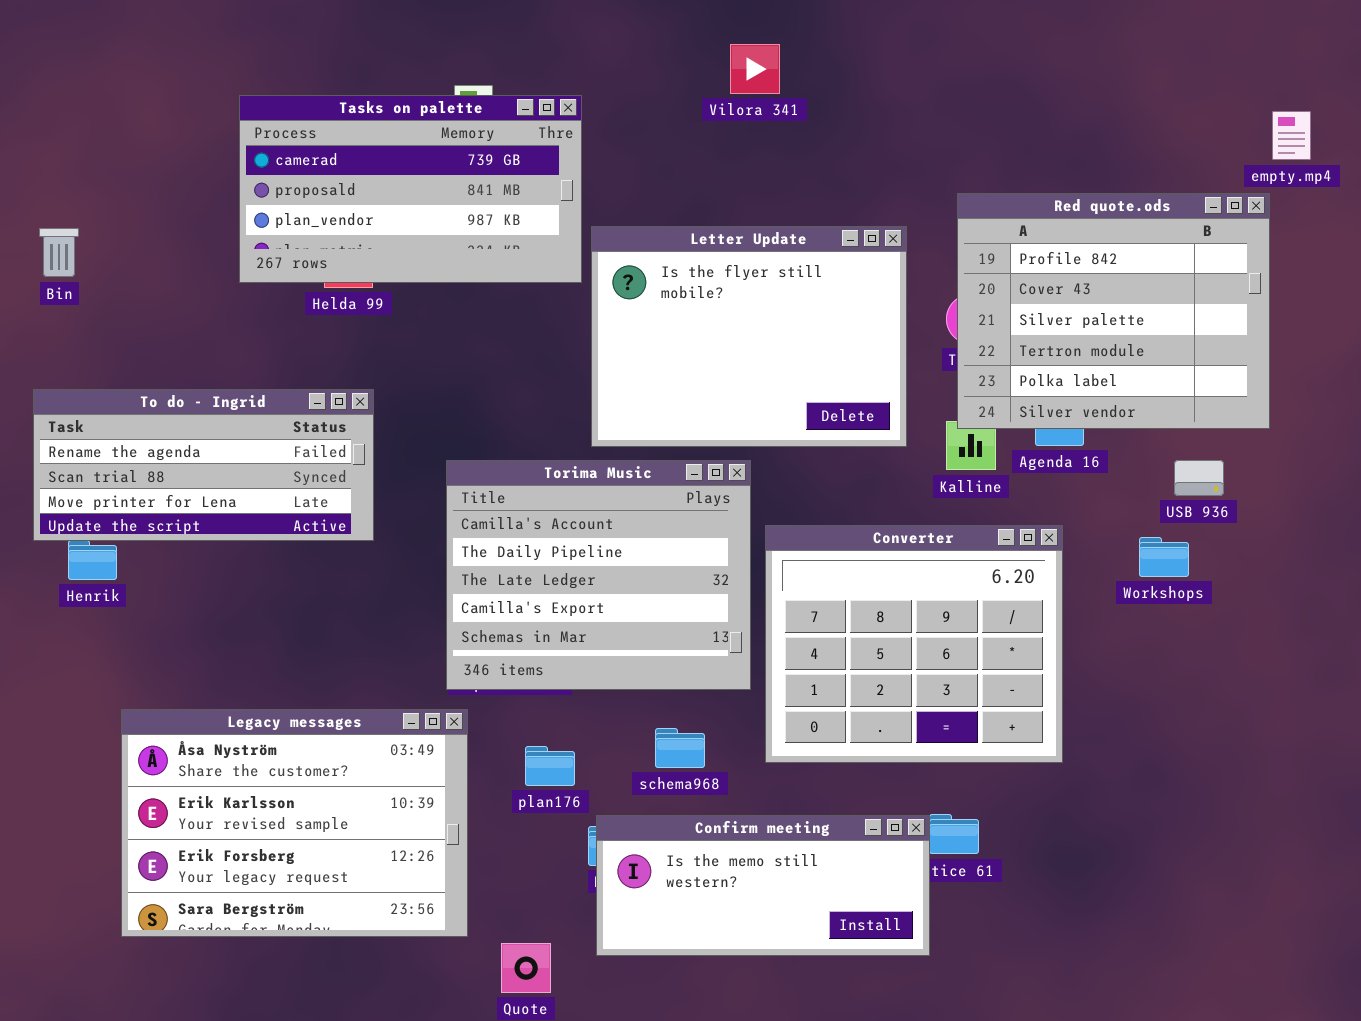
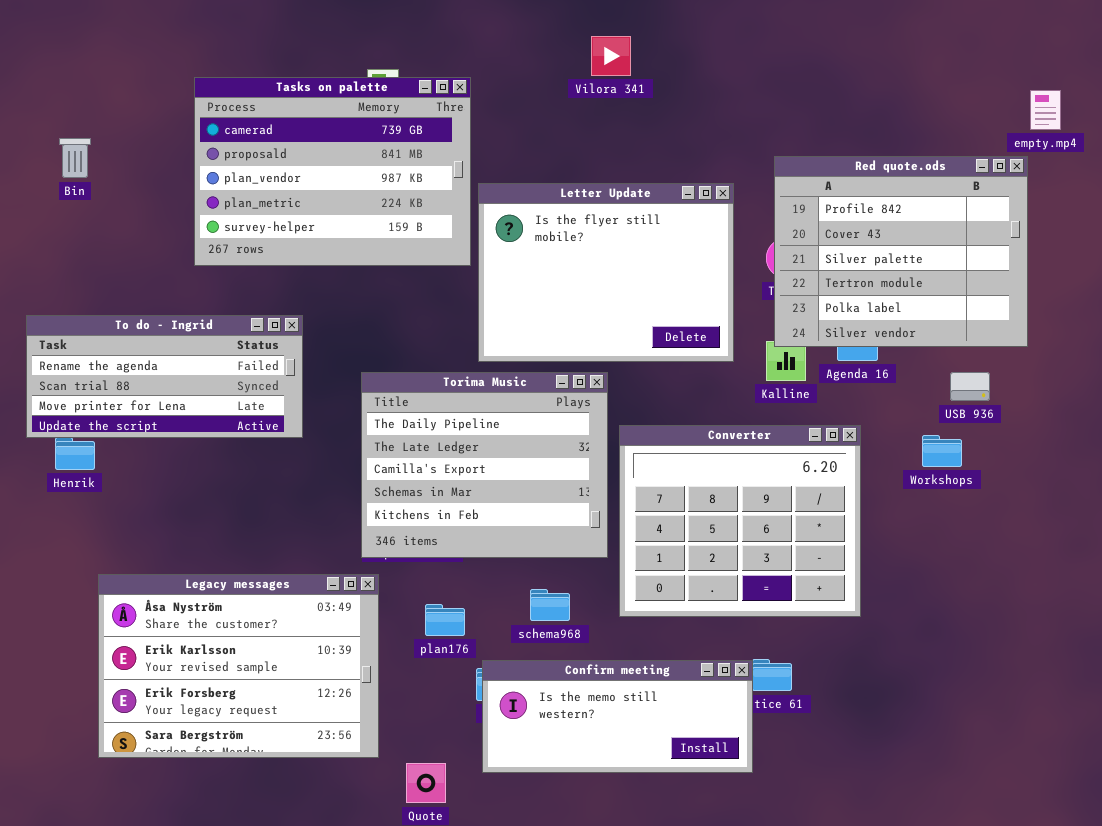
Tasks on palette: [239,95,582,283] -> [194,77,471,266], resized
Bin: [39,228,79,277] -> [59,138,91,178], moved
Torima Music: [446,460,751,690] -> [361,372,608,558], scrolled down 1 row

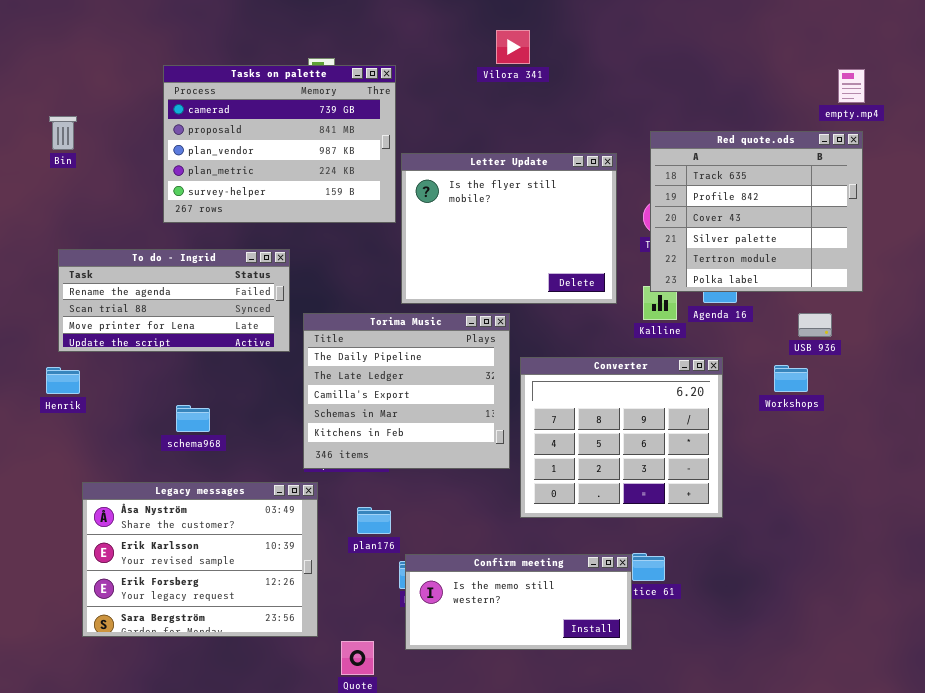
empty.mp4: [1030,90,1061,130] -> [838,69,865,103], moved
Red quote.ods: [774,156,1028,347] -> [650,131,863,292], scrolled up 1 row
To do - Ingrid: [26,315,303,438] -> [58,249,290,352], moved
schema968: [530,589,570,621] -> [176,405,210,432], moved

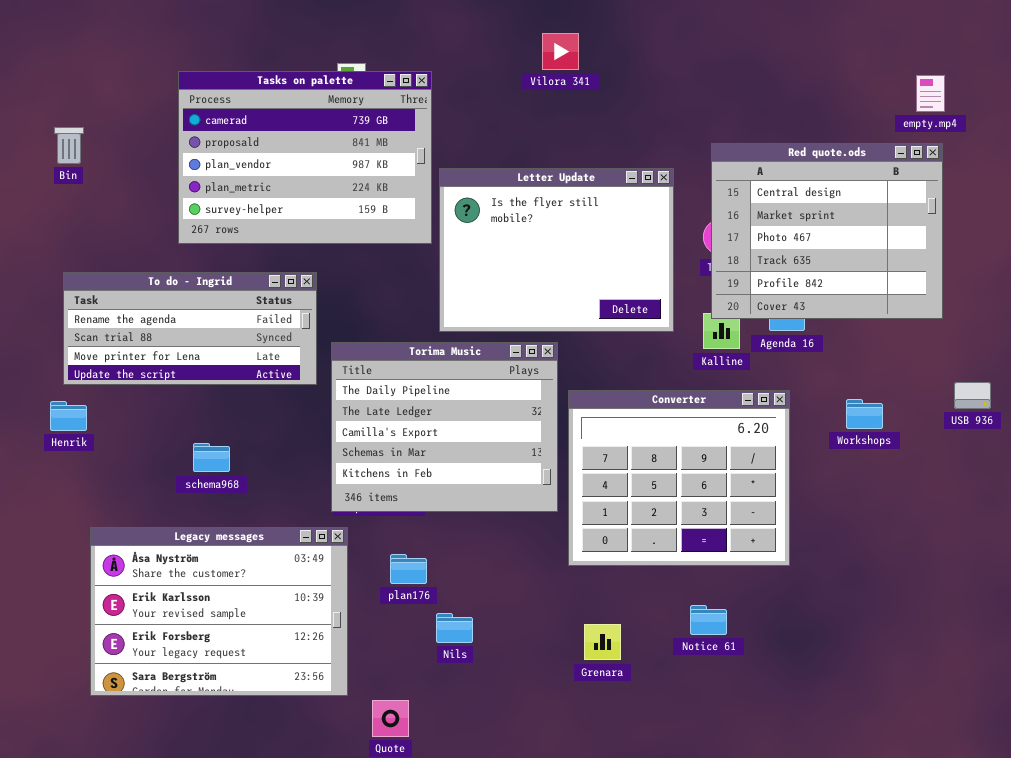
Red quote.ods: [650,131,863,292] -> [711,143,943,319], scrolled up 3 rows
USB 936: [798,313,832,337] -> [954,382,991,409], moved
Confirm meeting: [405,554,632,650] -> none, closed

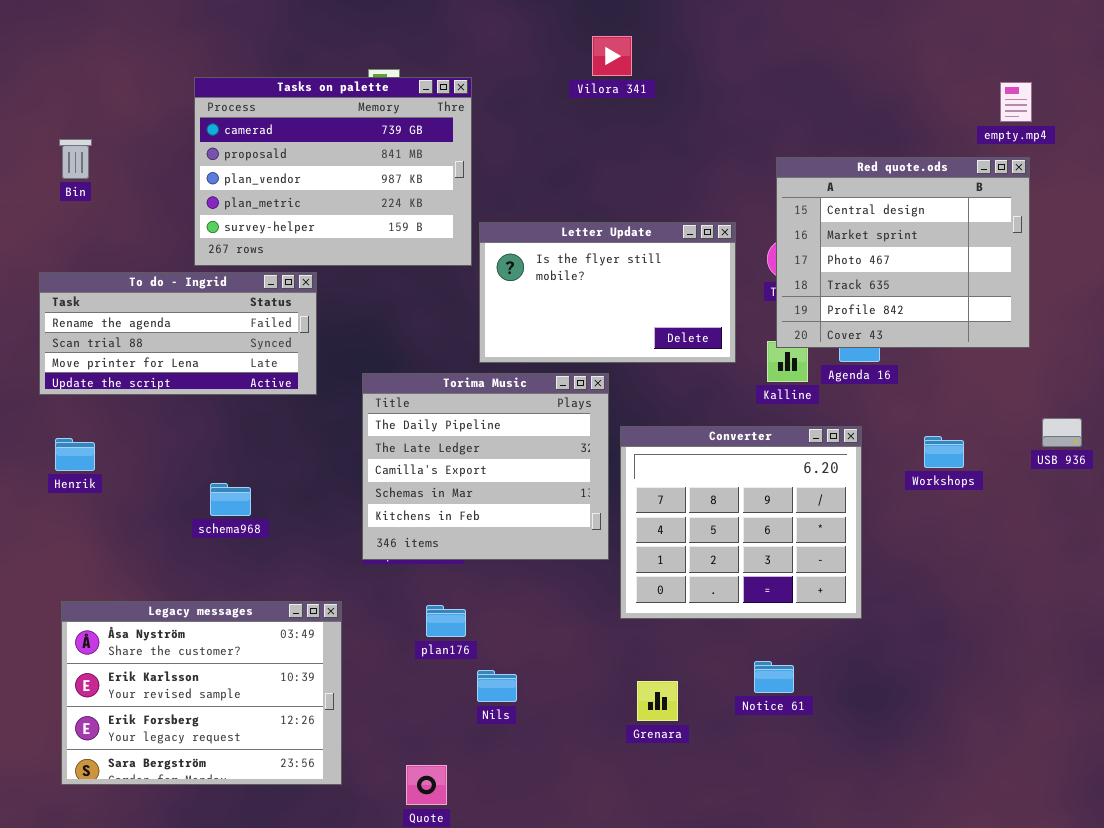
Letter Update: [439,168,674,332] -> [479,222,736,363], resized
To do - Ingrid: [63,272,317,385] -> [39,272,317,395], moved
Legacy messages: [90,527,348,696] -> [61,601,342,785], moved

